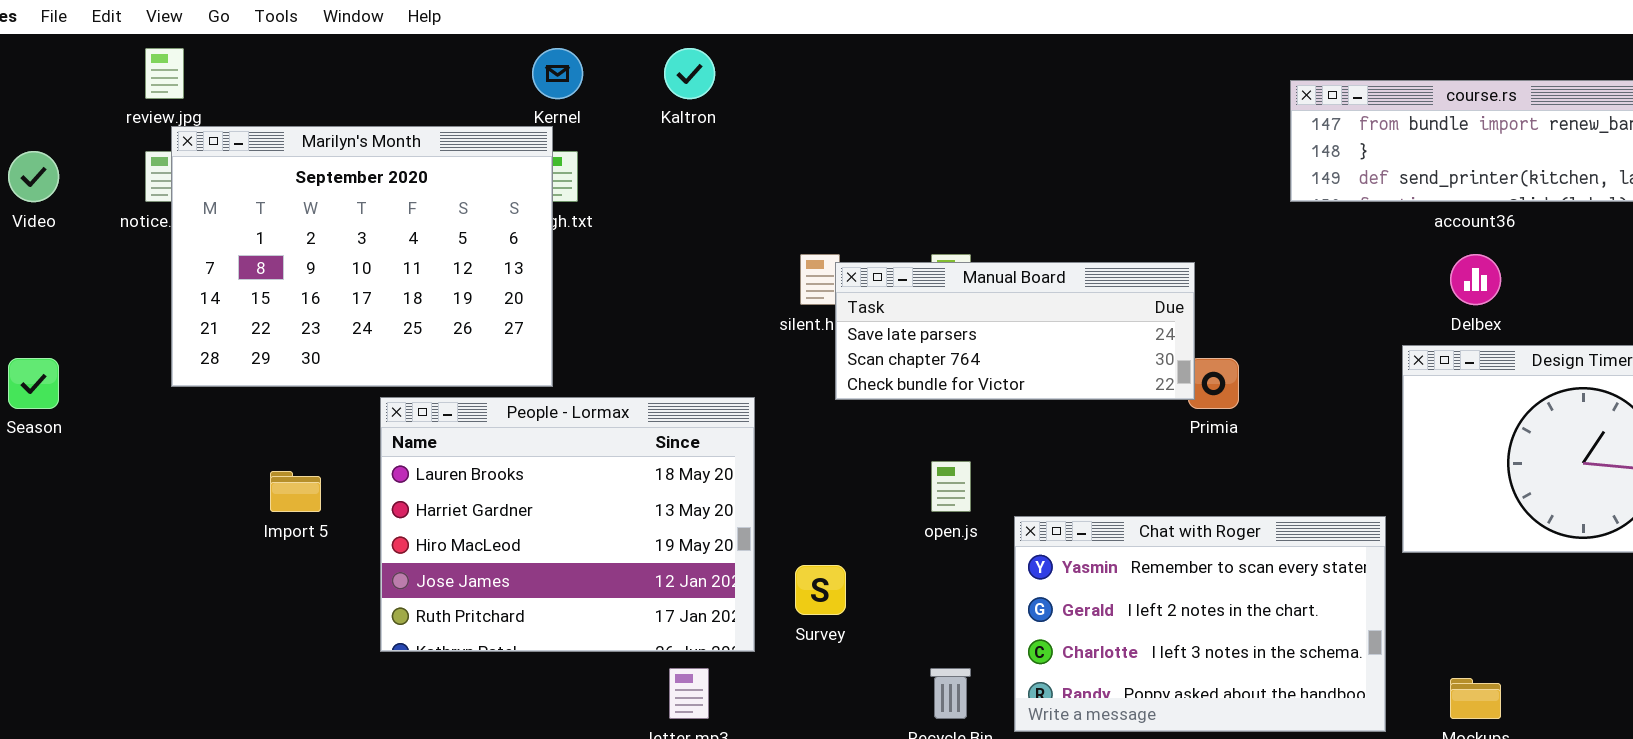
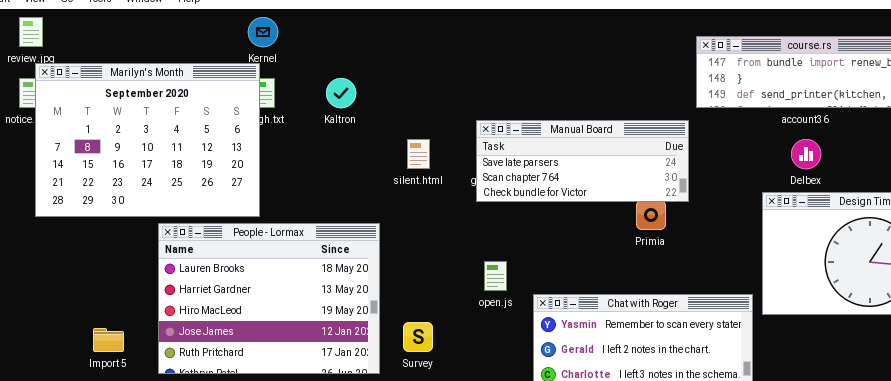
Kaltron: [664,48,715,99] -> [326,78,356,108], moved
Manual Board: [835,262,1195,400] -> [476,120,689,202], moved
Import 5: [270,471,321,512] -> [93,328,124,352], moved

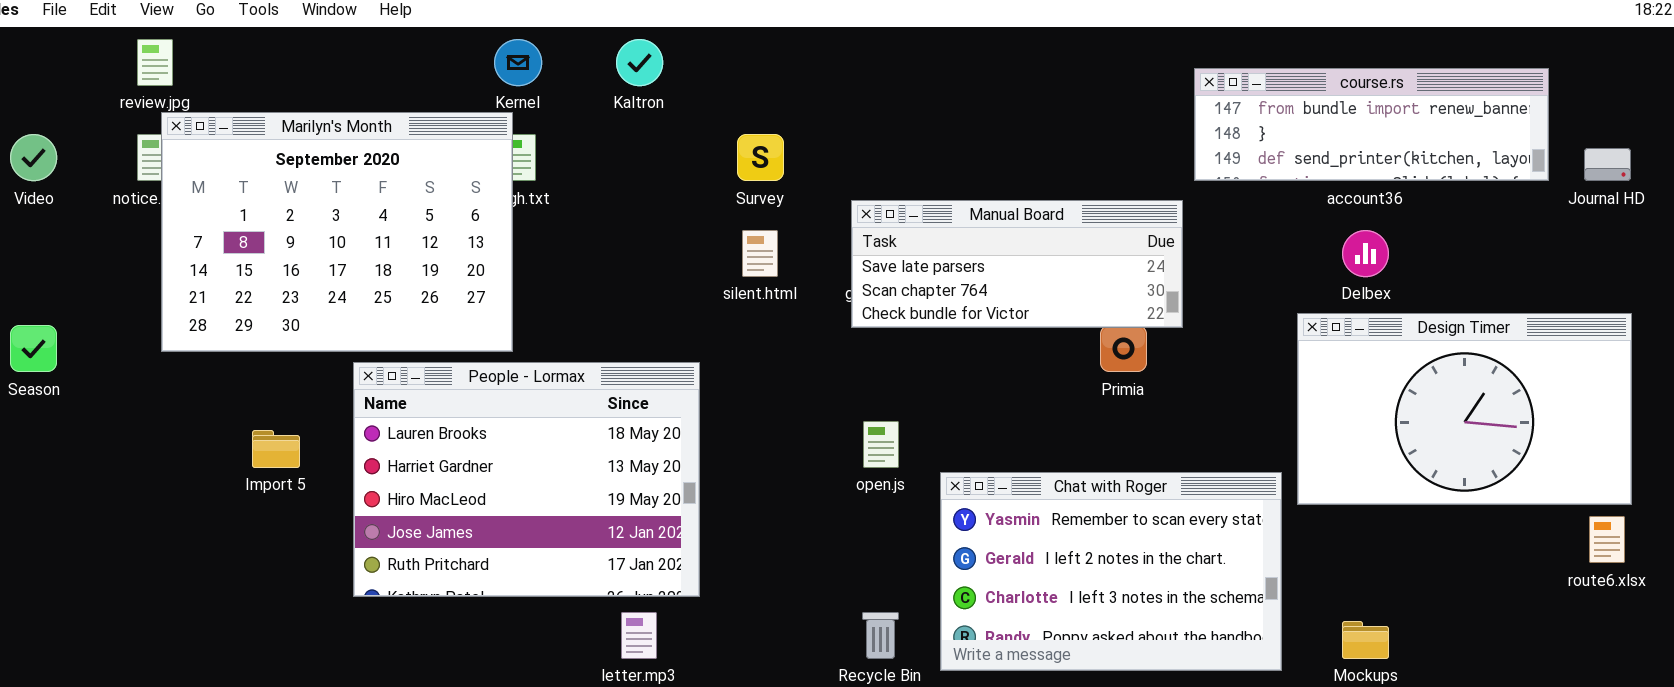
Kaltron: [326,78,356,108] -> [616,39,663,86], moved
Survey: [403,322,433,352] -> [737,134,784,181], moved
Import 5: [93,328,124,352] -> [252,430,300,468], moved

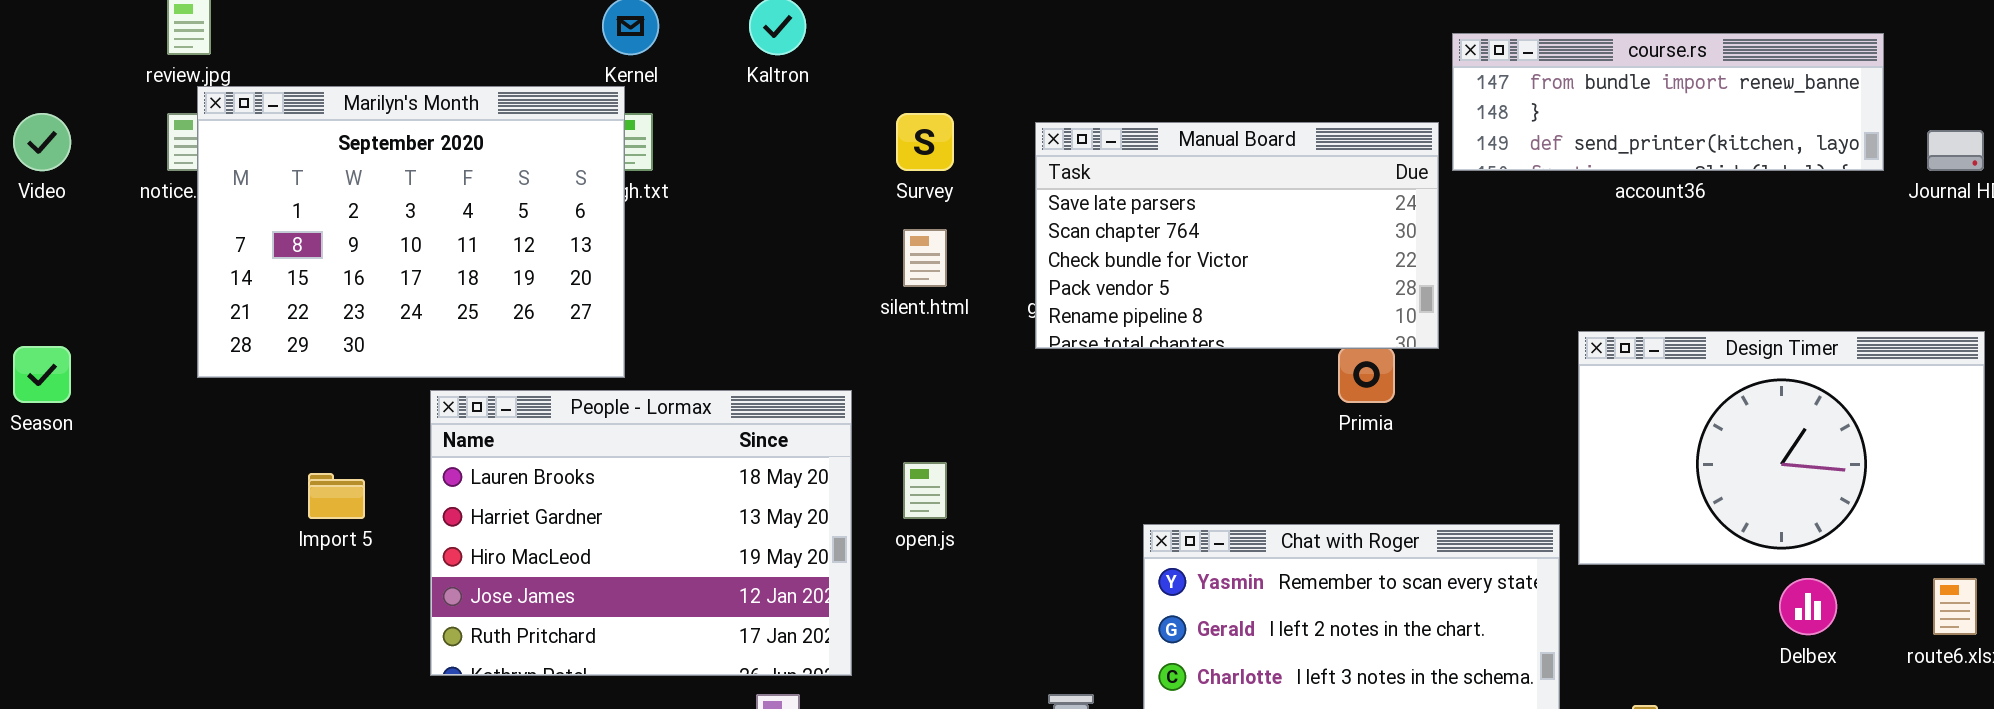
Manual Board: [851,200,1183,328] -> [1035,122,1439,349], resized
Delbex: [1342,230,1389,277] -> [1779,578,1837,635], moved
open.js: [863,421,899,468] -> [903,462,947,519], moved

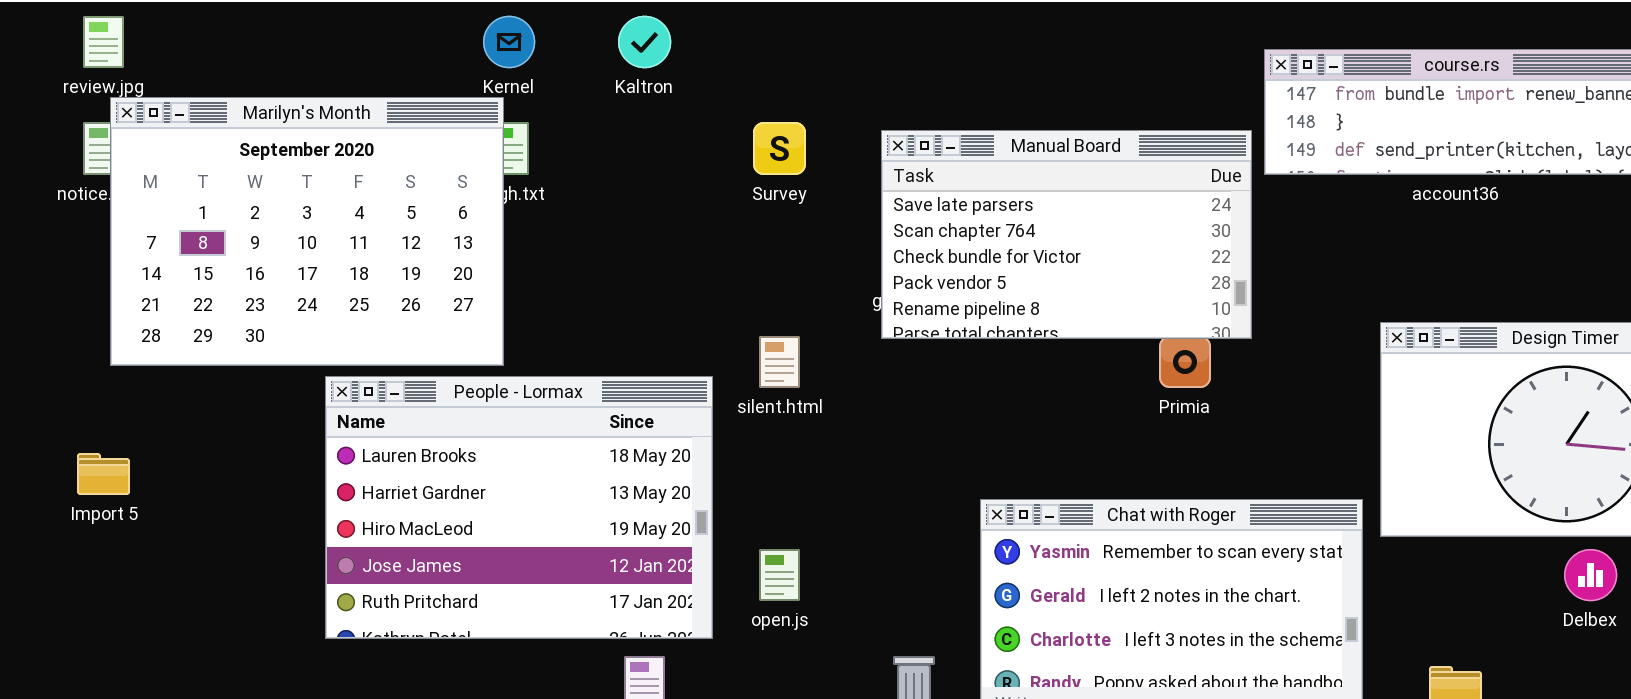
silent.html: [903,229,947,287] -> [759,336,800,388], moved
open.js: [903,462,947,519] -> [759,549,800,601], moved
Import 5: [308,473,365,519] -> [77,453,130,495], moved

